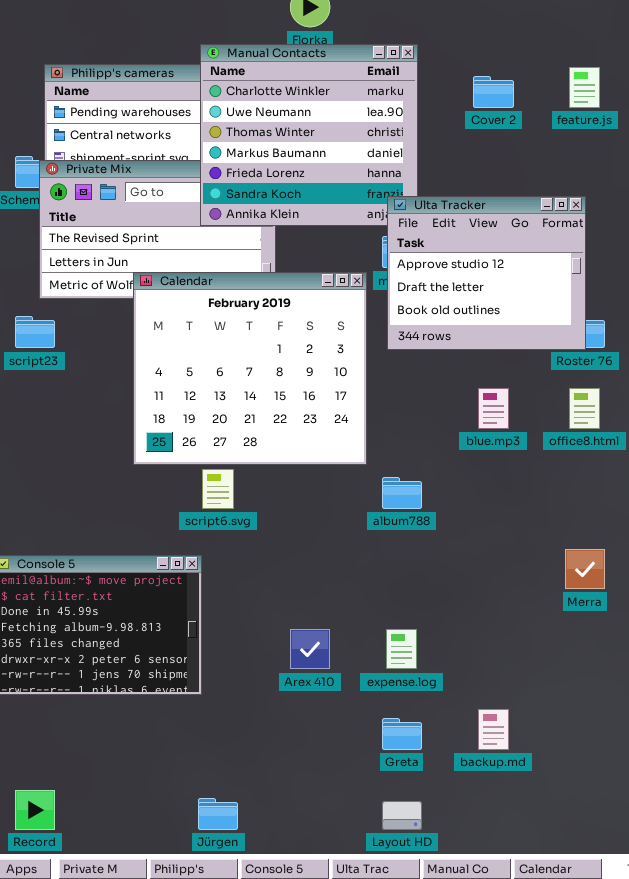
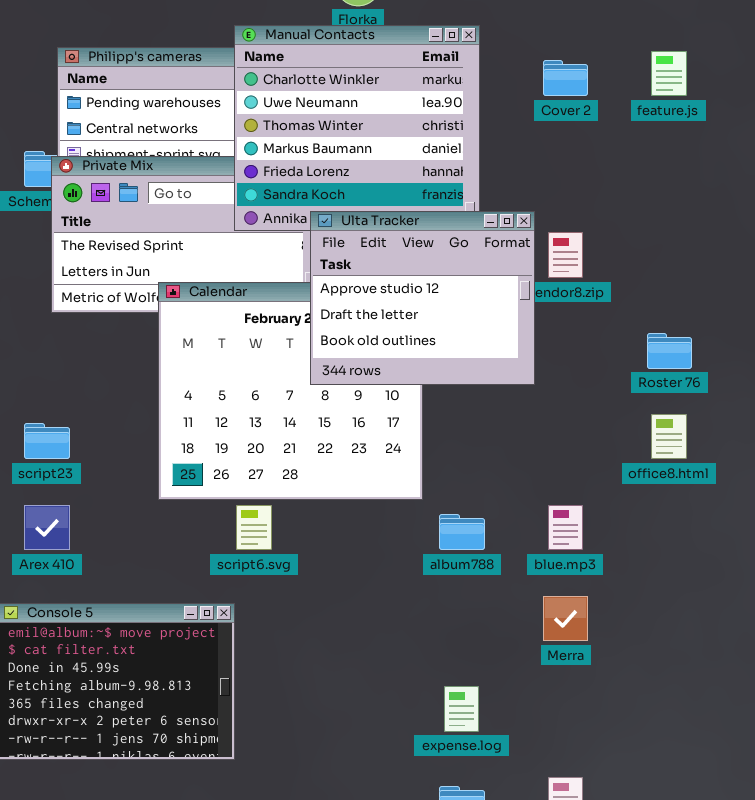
Ulta Tracker: [387,196,586,350] -> [310,211,535,385], moved
script23: [15,316,55,348] -> [24,423,70,459], moved
blue.mp3: [478,388,509,429] -> [548,505,583,550], moved
Merra: [565,549,605,589] -> [543,596,588,641], moved
Arex 410: [290,629,330,669] -> [24,505,70,550], moved

